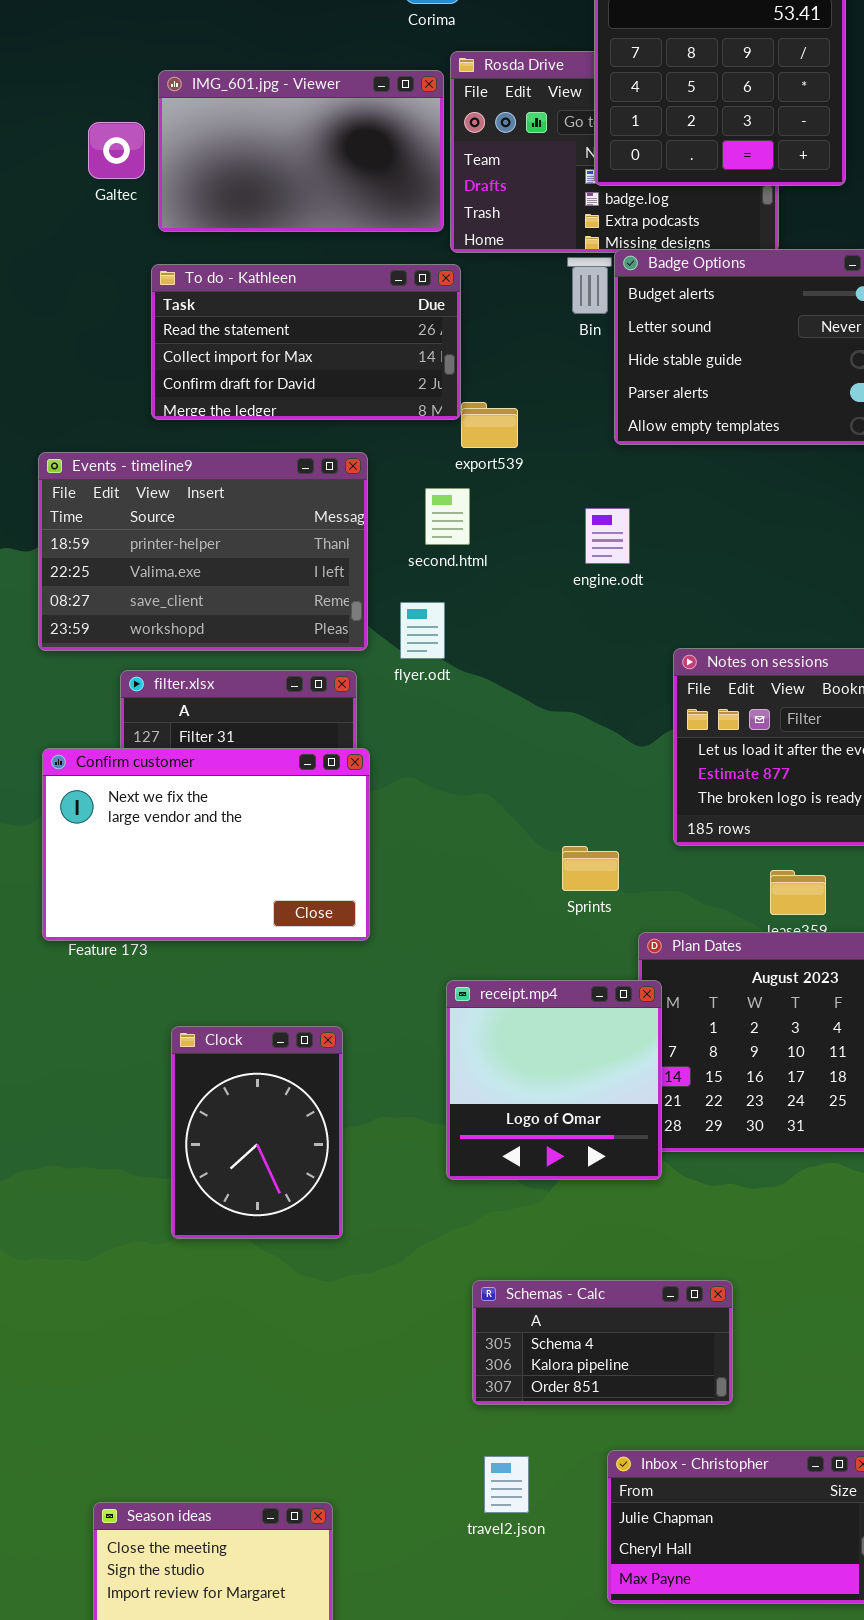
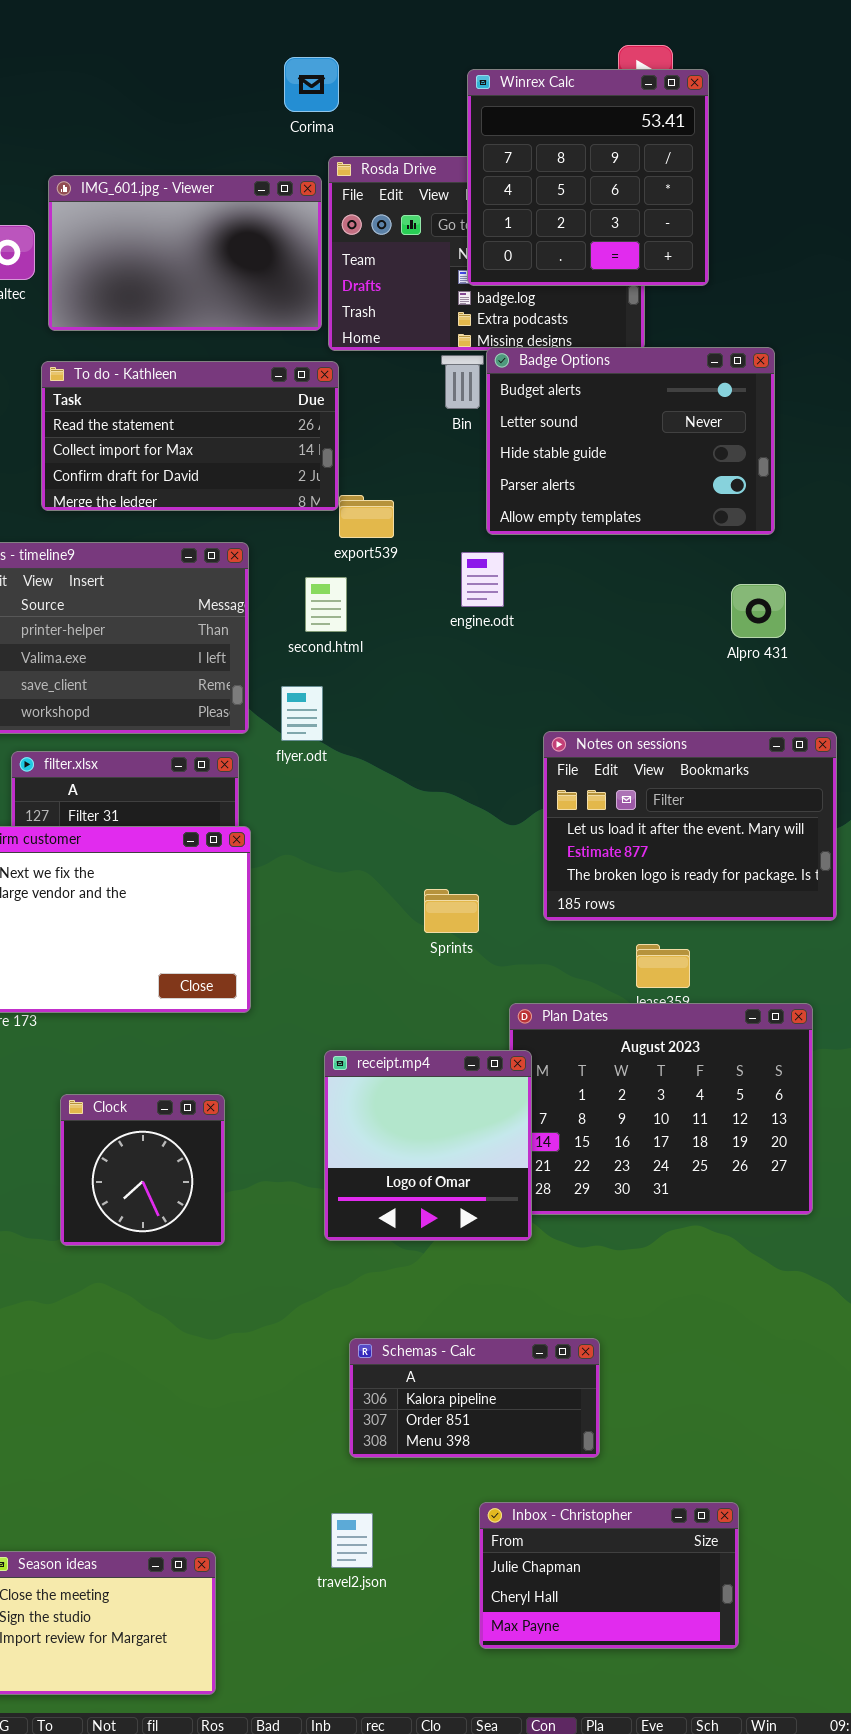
engine.odt: [585,508,630,564] -> [461,552,504,607], moved
Sprints: [562,846,619,891] -> [424,889,479,933], moved
Clock: [171,1026,343,1239] -> [60,1094,225,1246], resized
Schemas - Calc: [472,1280,733,1405] -> [349,1338,600,1458], scrolled down 1 row
travel2.json: [484,1456,529,1513] -> [331,1513,373,1568], moved

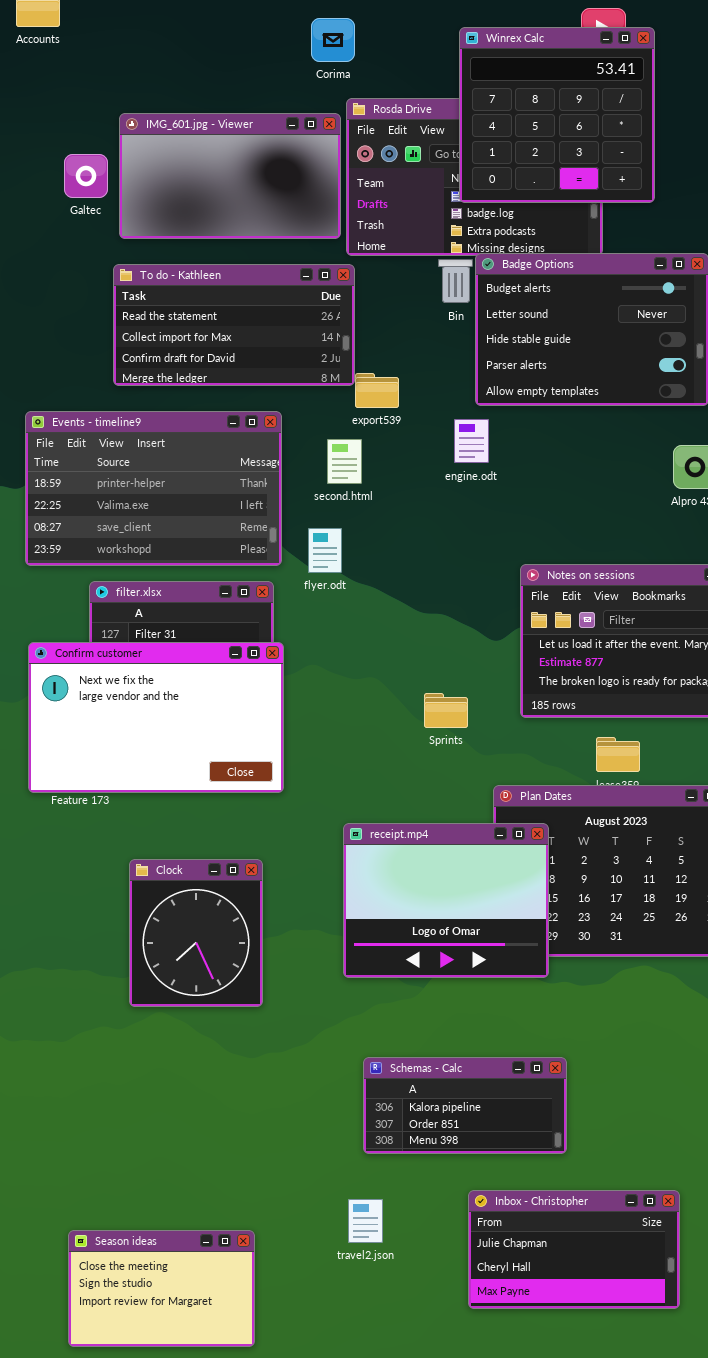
receipt.mp4: [324,1050,532,1241] -> [343,823,549,978], resized
Clock: [60,1094,225,1246] -> [129,859,263,1007], resized

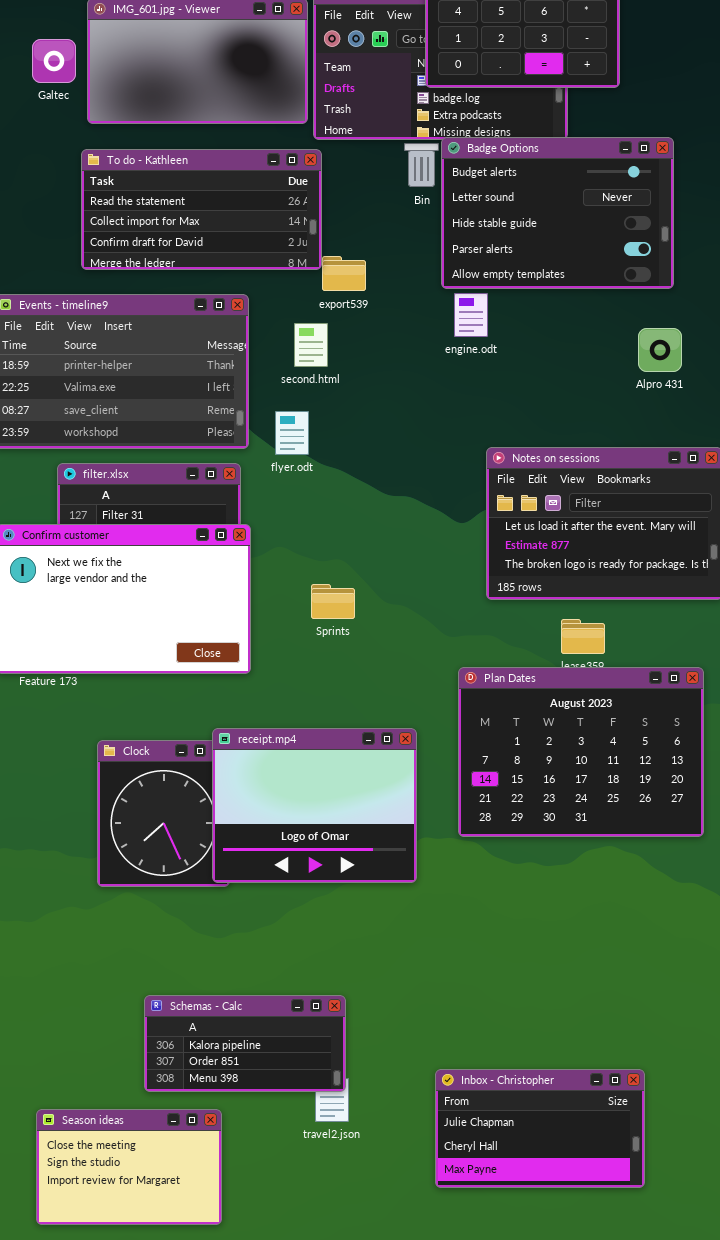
engine.odt: [454,419,489,463] -> [454,293,488,337], moved
Sprints: [424,693,468,728] -> [311,584,355,619], moved
receipt.mp4: [343,823,549,978] -> [212,728,417,883], moved
Schemas - Calc: [363,1057,567,1154] -> [144,995,346,1092], moved

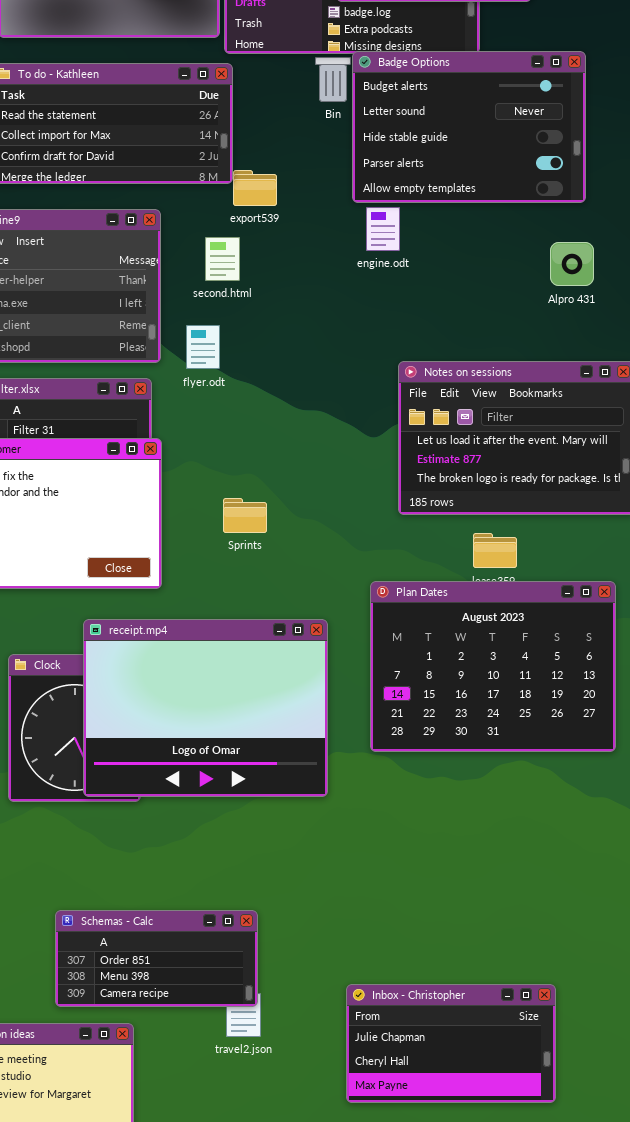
receipt.mp4: [212,728,417,883] -> [83,619,328,797], resized
Schemas - Calc: [144,995,346,1092] -> [55,910,258,1007], scrolled down 1 row

